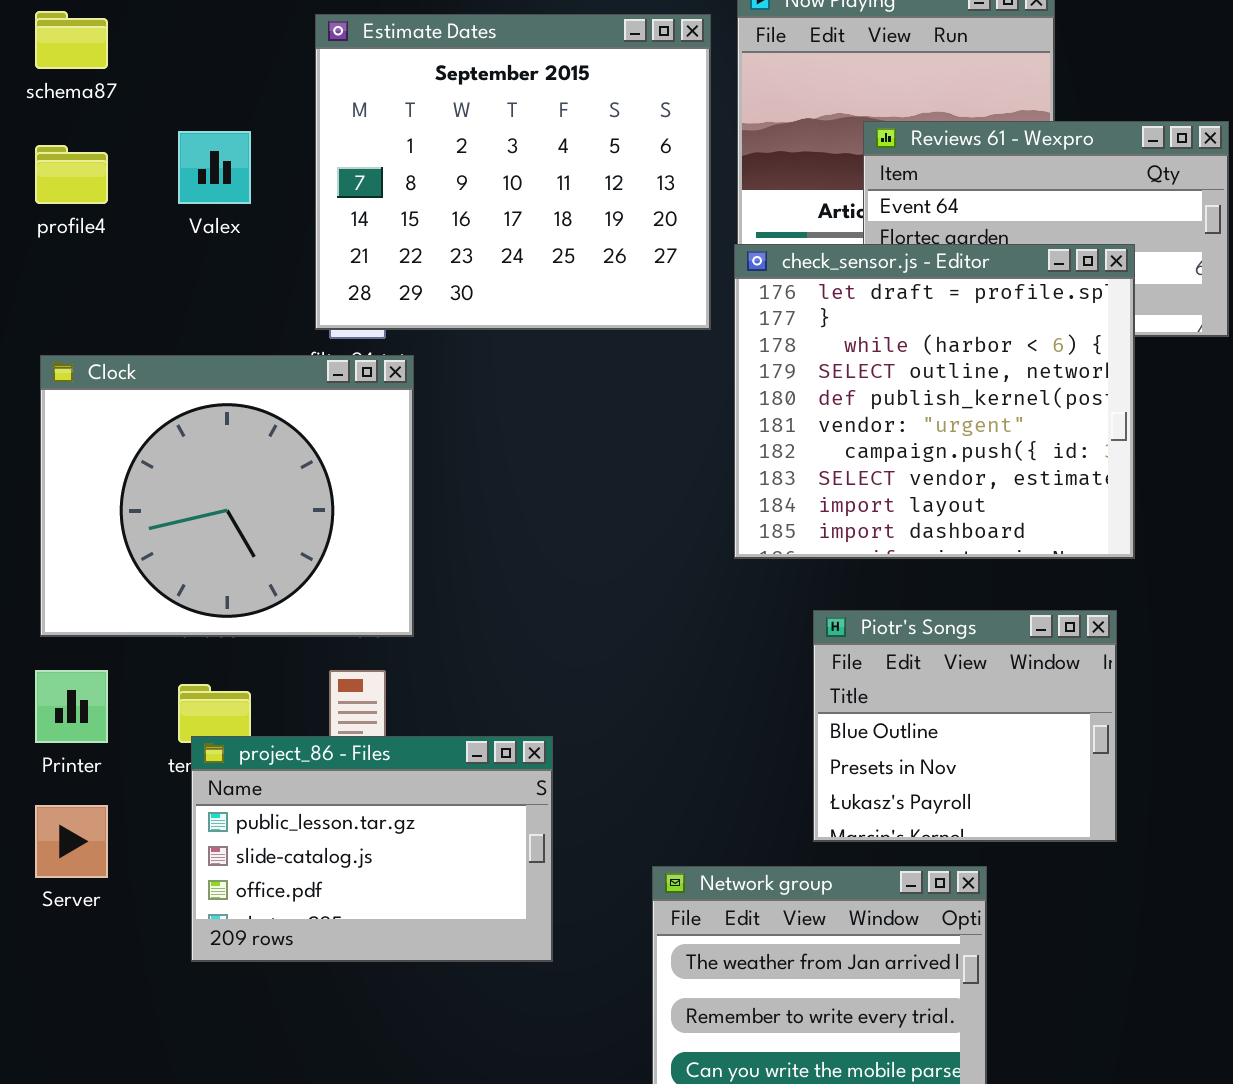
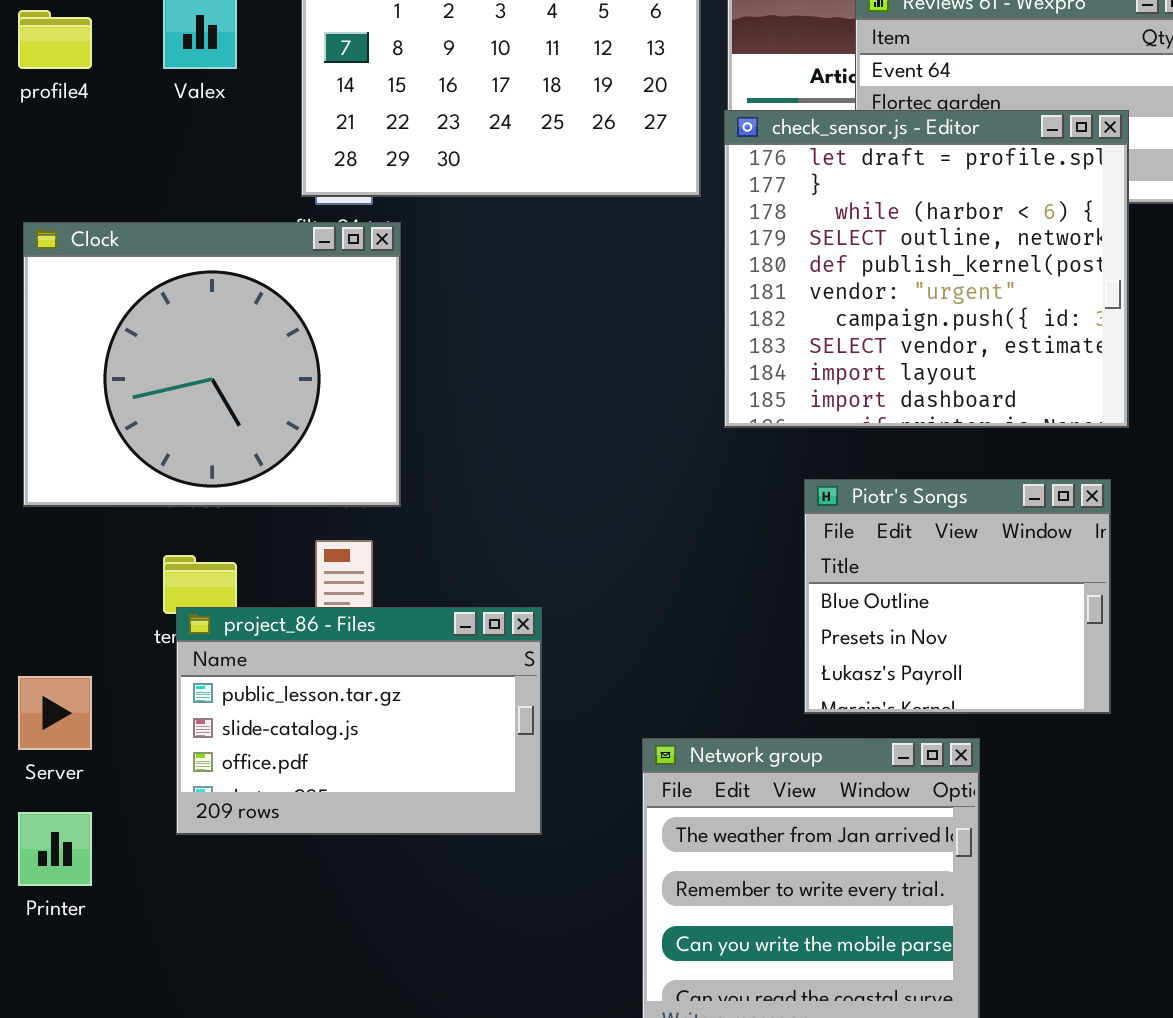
Printer: [35,670,108,743] -> [18,812,92,886], moved

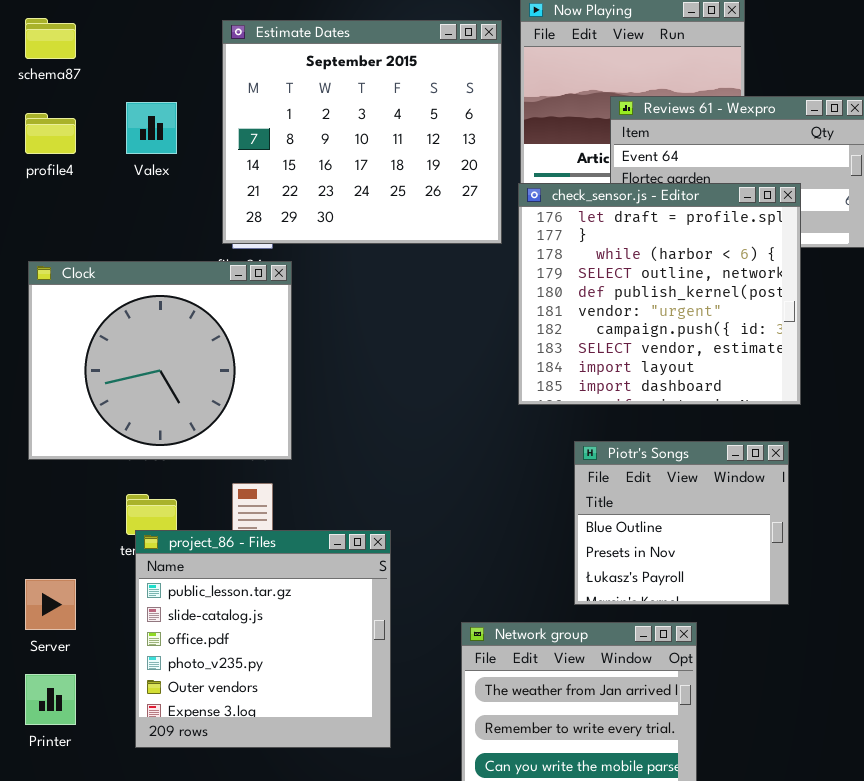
project_86 - Files: [176,607,542,835] -> [135,530,391,748], resized

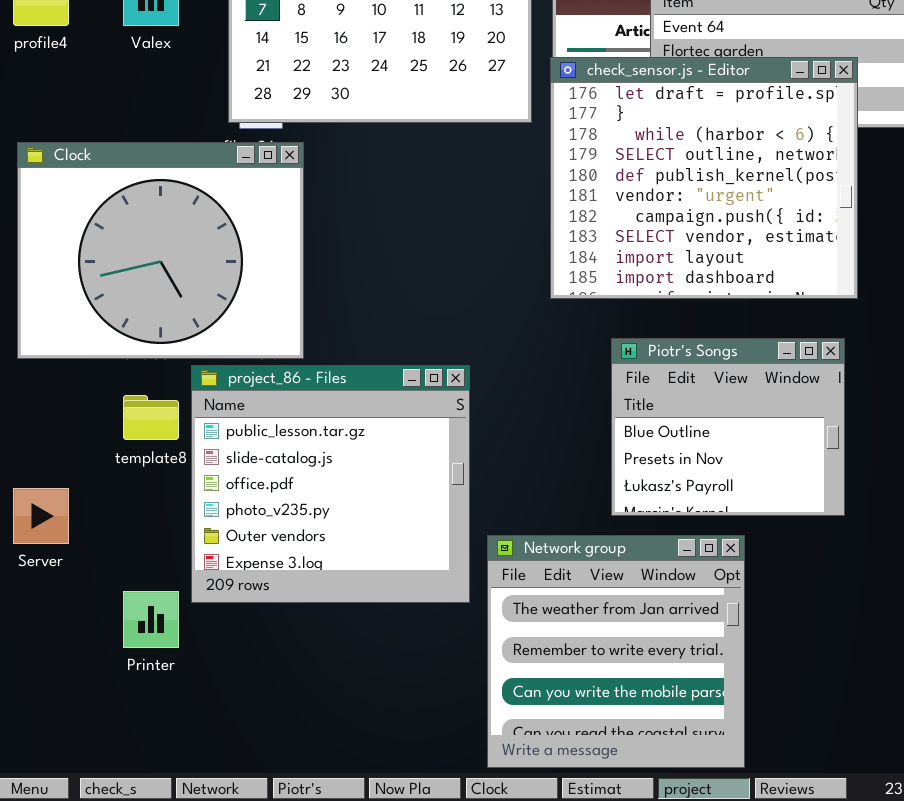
project_86 - Files: [135,530,391,748] -> [191,365,470,603], moved
Printer: [25,674,76,725] -> [123,591,179,648], moved

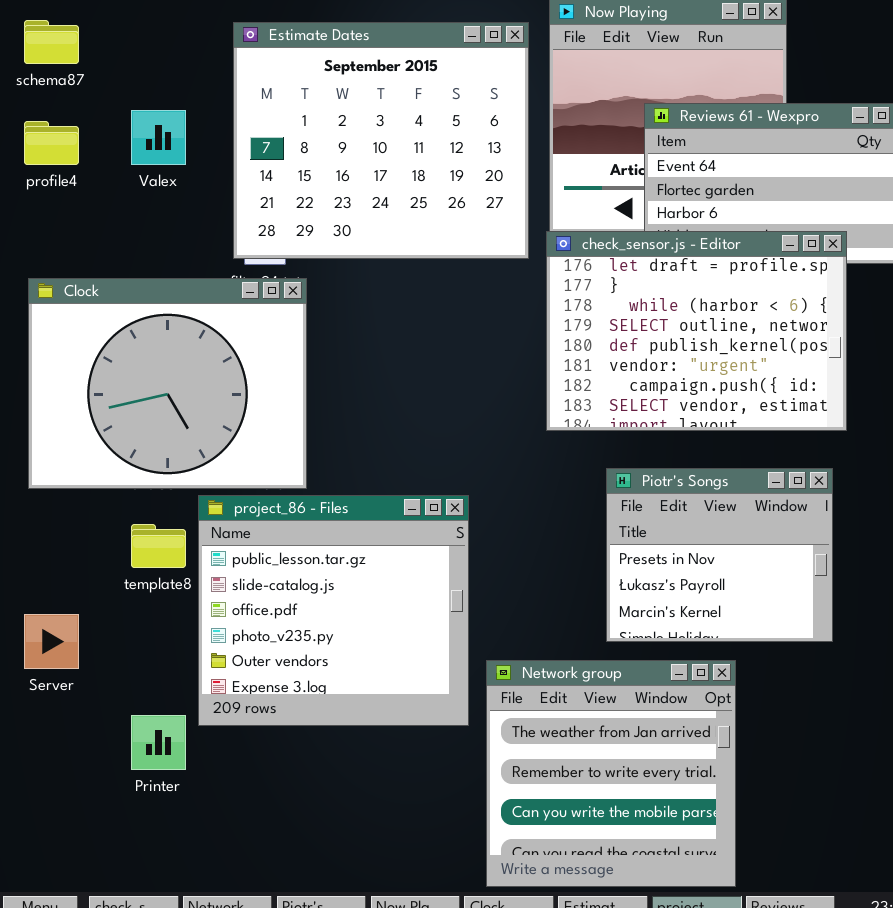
check_sensor.js - Editor: [550,57,858,299] -> [546,231,847,431], resized
Piotr's Songs: [611,338,845,516] -> [606,468,833,642], scrolled down 1 row

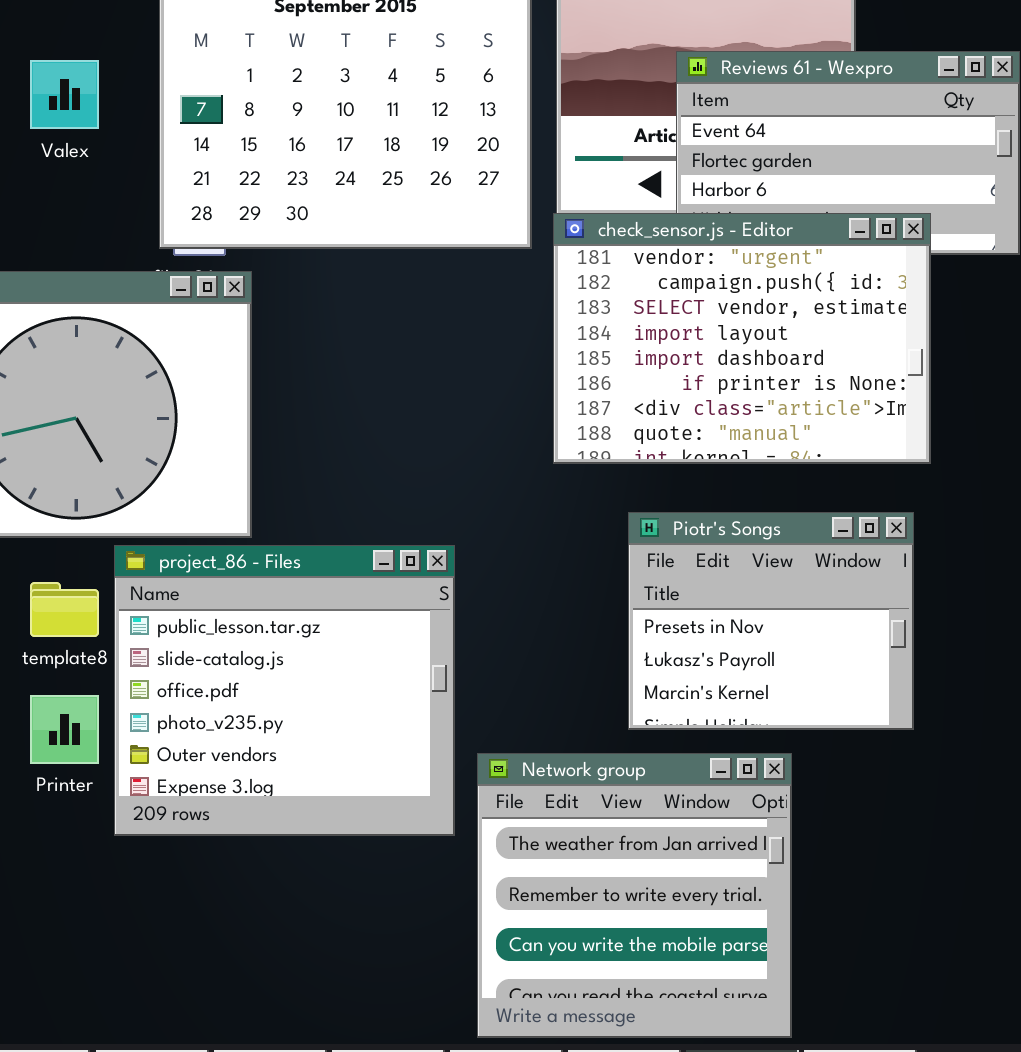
check_sensor.js - Editor: [546,231,847,431] -> [553,213,931,464], scrolled down 5 rows
Printer: [131,715,186,770] -> [30,695,99,764], moved

